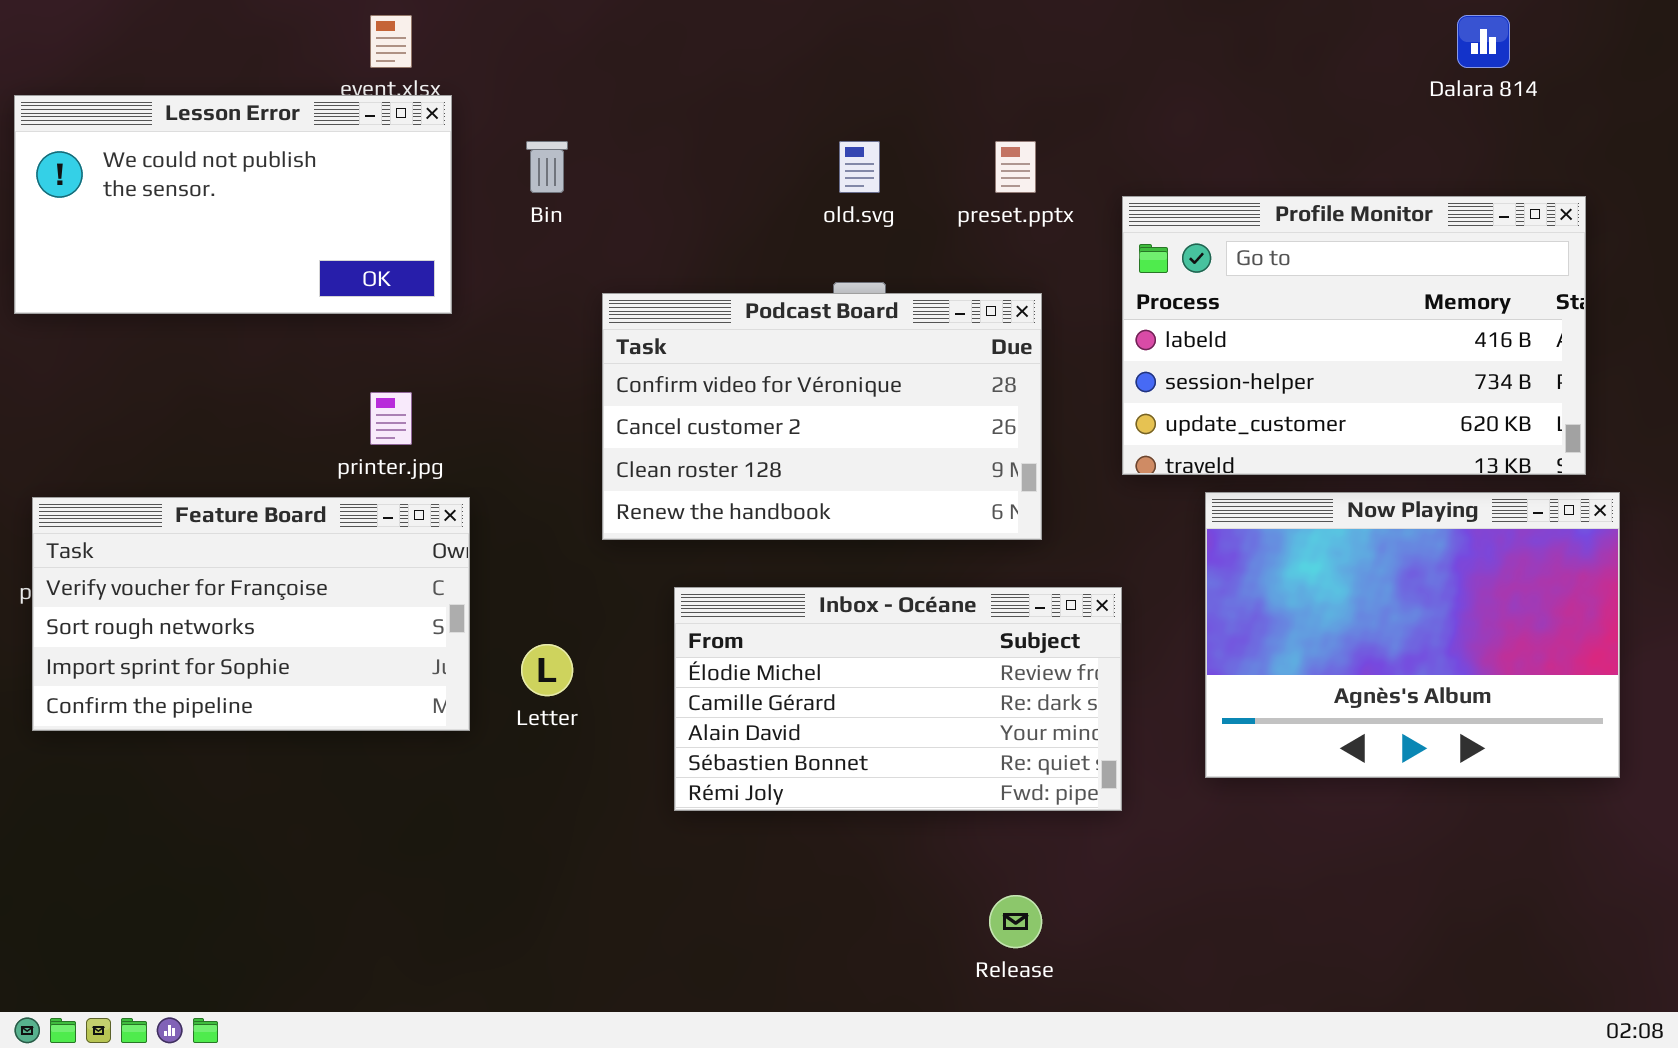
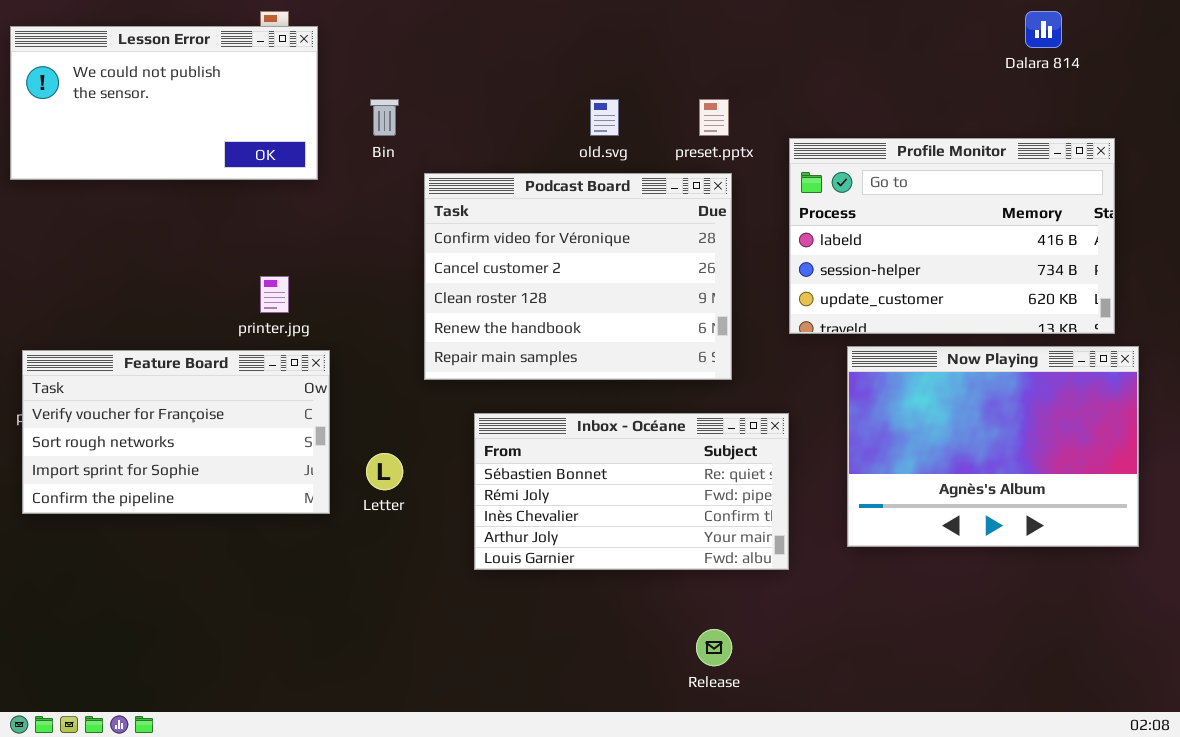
Lesson Error: [14,95,452,314] -> [10,26,318,180], moved
Podcast Board: [602,293,1042,540] -> [424,173,732,380], resized
Inbox - Océane: [674,587,1122,811] -> [474,413,789,570], scrolled down 3 rows

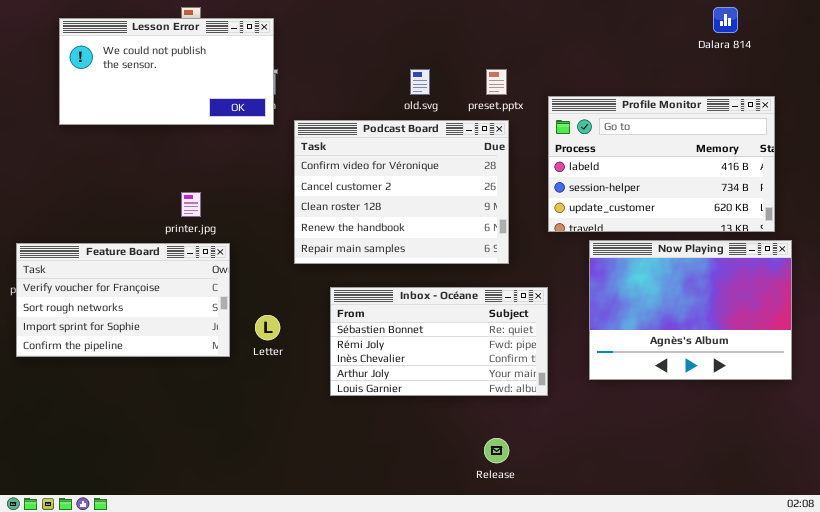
Lesson Error: [10,26,318,180] -> [59,18,274,125], moved

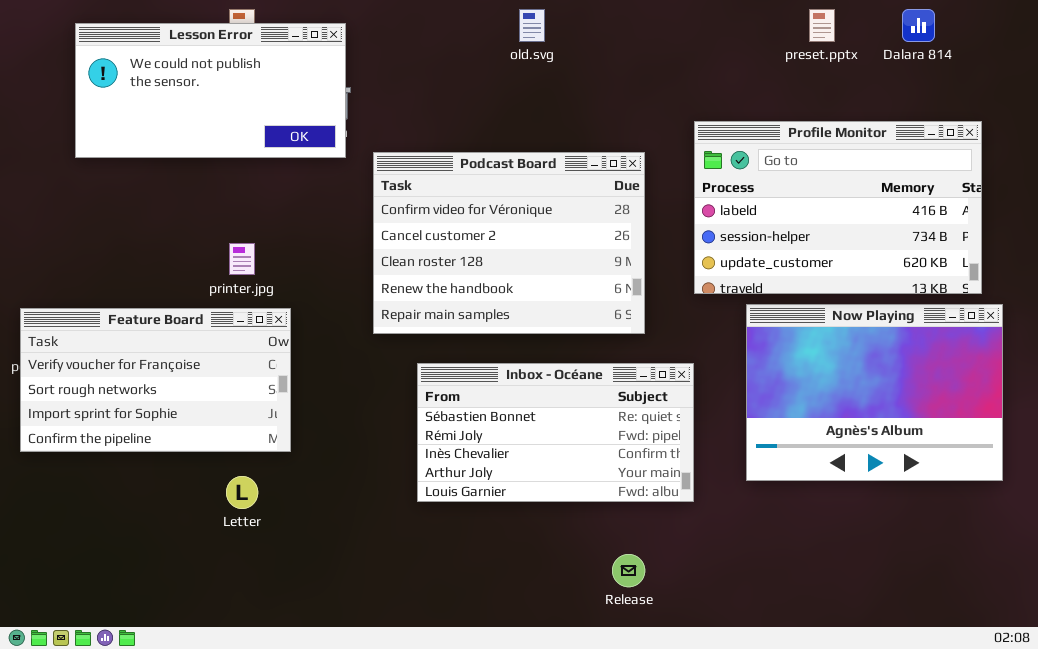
old.svg: [410,69,430,95] -> [519,9,545,42], moved
preset.pptx: [486,69,507,95] -> [809,9,835,42], moved
Letter: [255,315,280,340] -> [226,476,258,509], moved

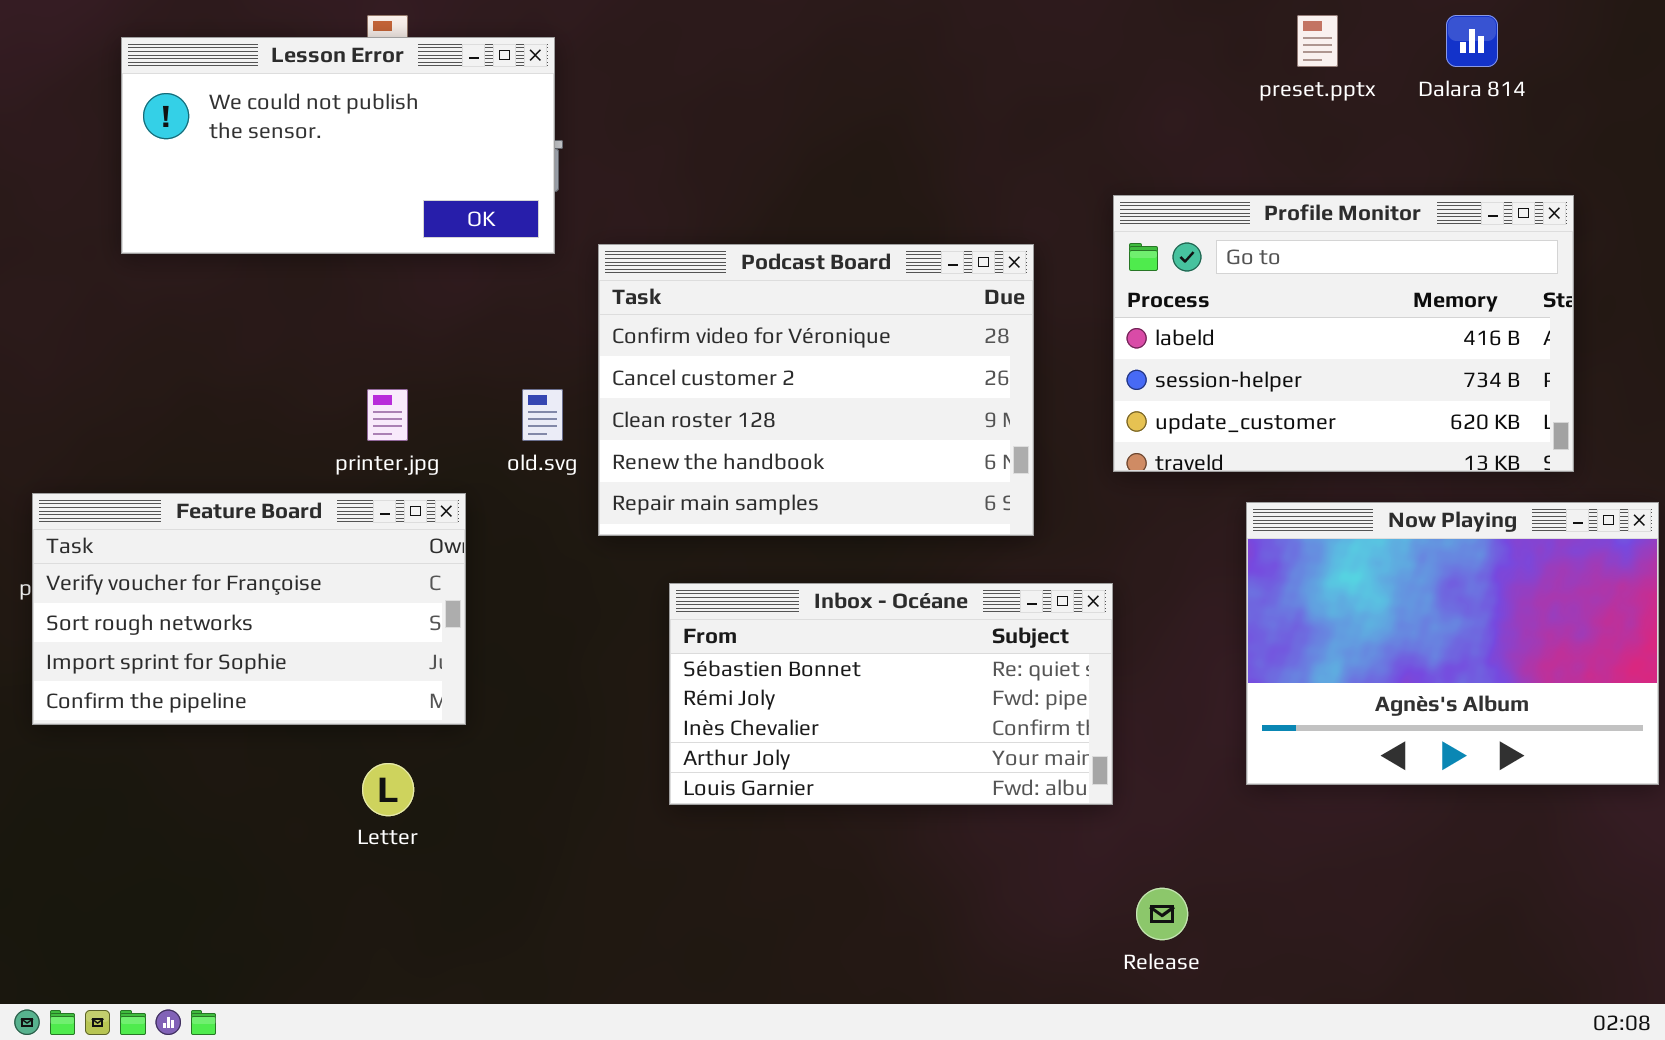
old.svg: [519,9,545,42] -> [522,389,563,441], moved
Now Playing: [746,304,1003,481] -> [1246,502,1659,785], moved
Release: [612,554,645,587] -> [1136,888,1188,940], moved

